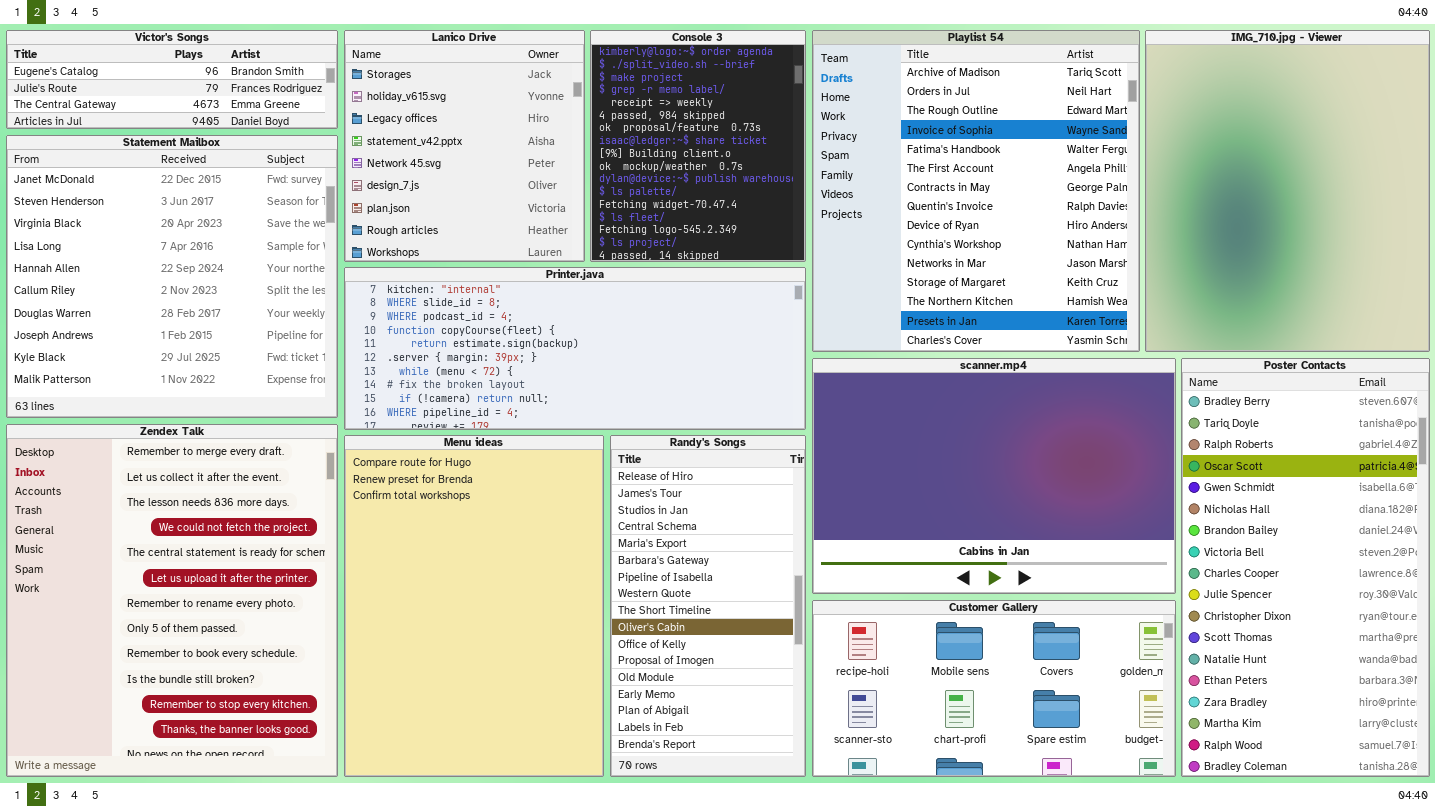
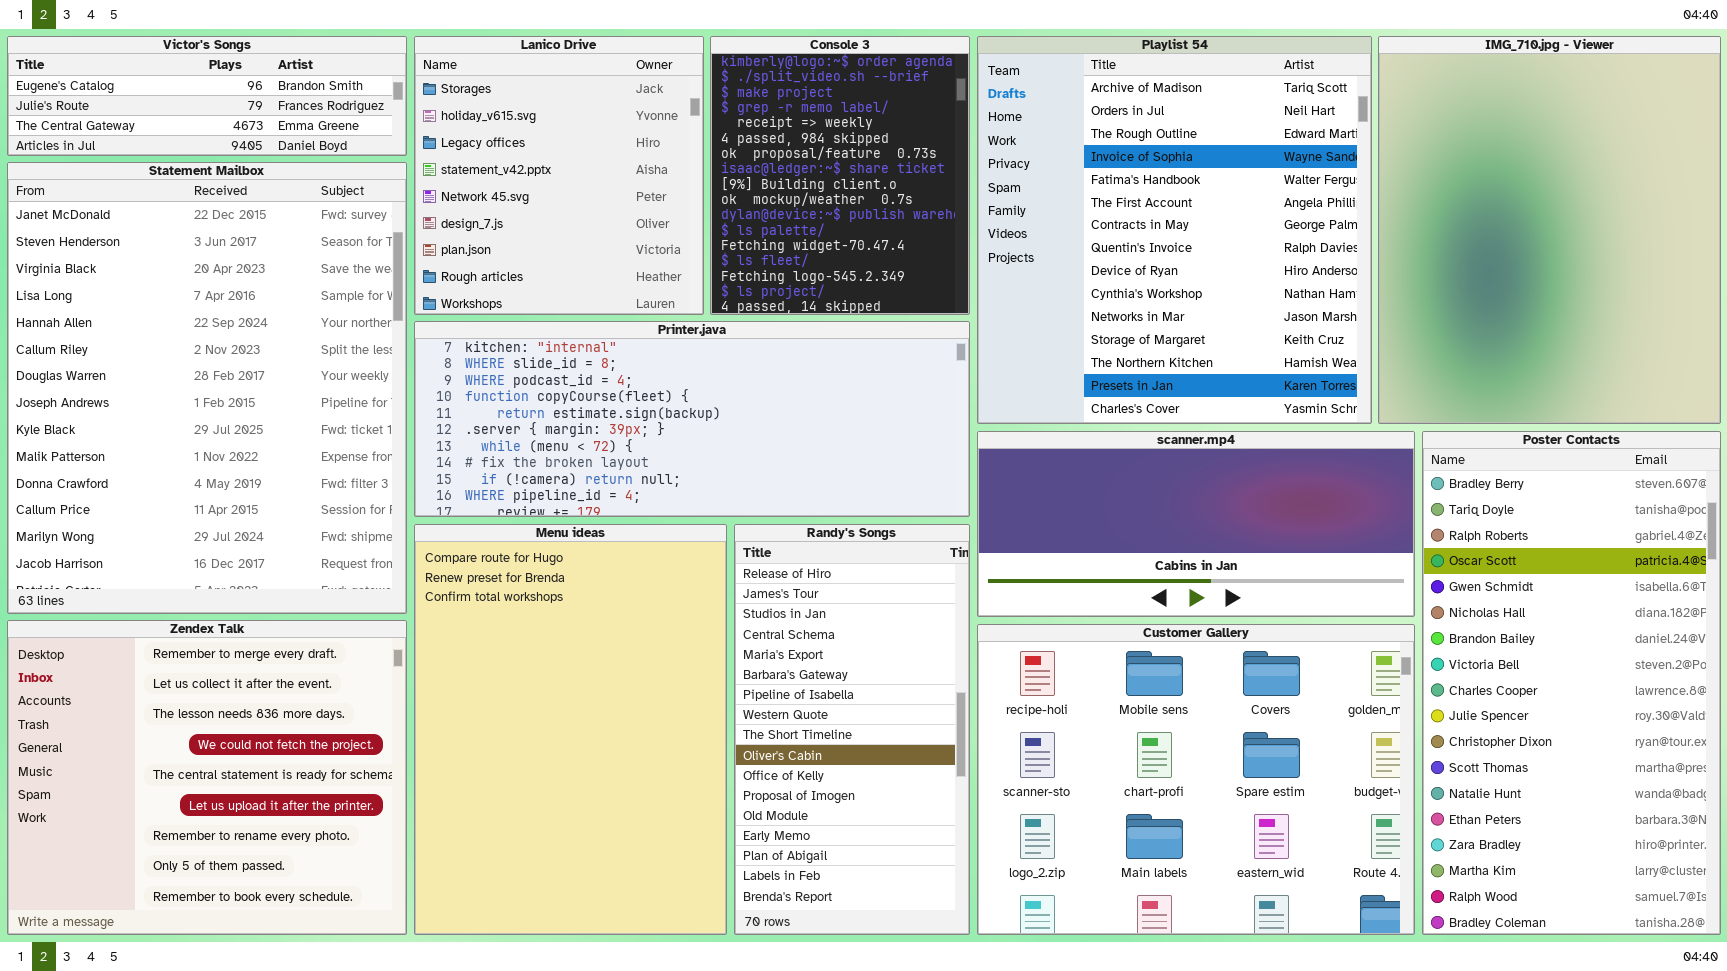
Statement Mailbox: [6,135,338,418] -> [7,162,407,614], resized
scanner.mp4: [812,358,1176,594] -> [977,431,1415,617], resized
Zendex Talk: [6,424,338,777] -> [7,620,407,935], resized
Customer Gallery: [812,600,1176,777] -> [977,624,1415,935], resized

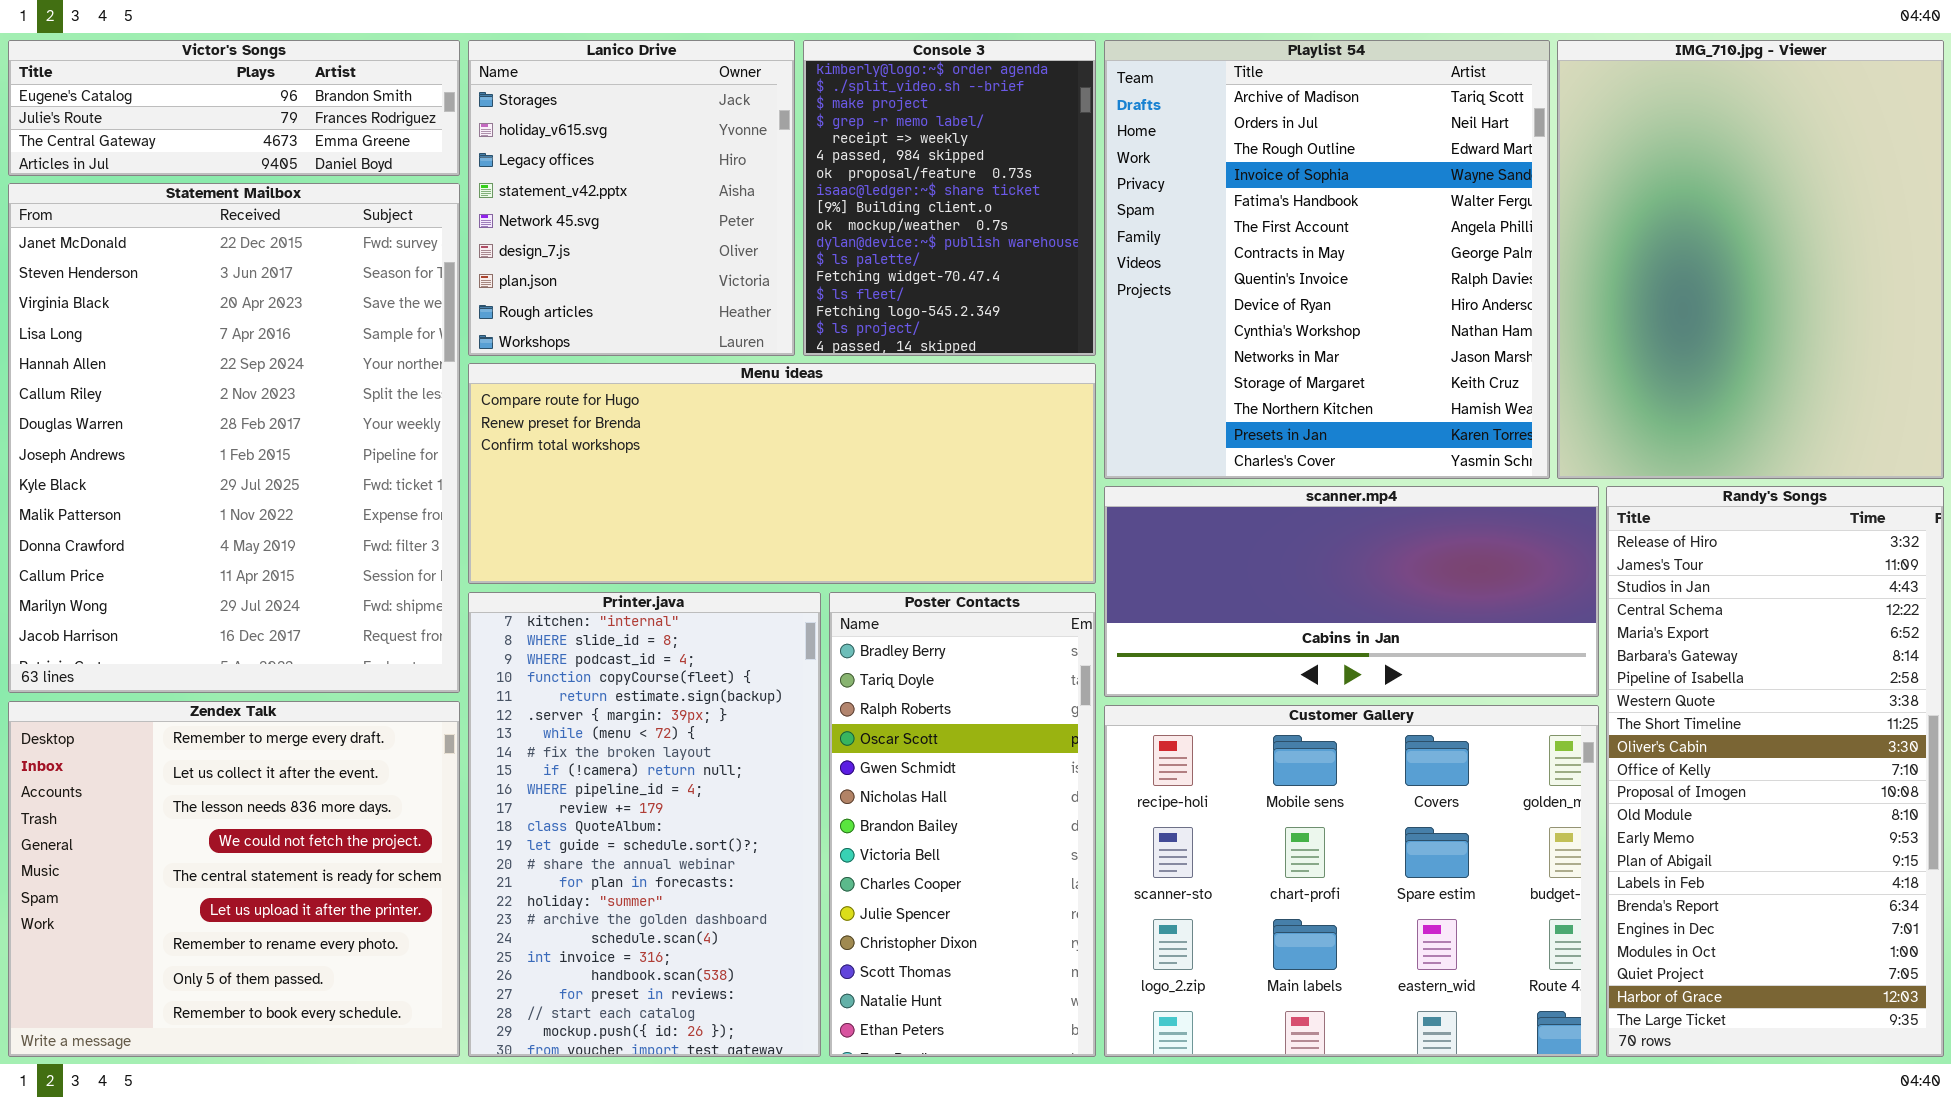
Printer.java: [414,321,970,517] -> [468,592,821,1057], moved, resized
Poster Contacts: [1422,431,1721,935] -> [829,592,1096,1057], moved, resized
Menu ideas: [414,524,727,935] -> [468,363,1096,584], moved, resized
Randy's Songs: [734,524,970,935] -> [1606,486,1944,1057], moved, resized

